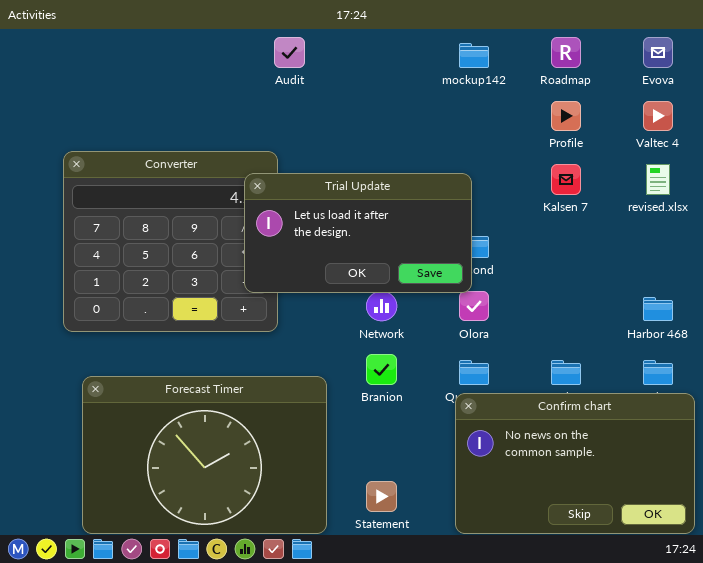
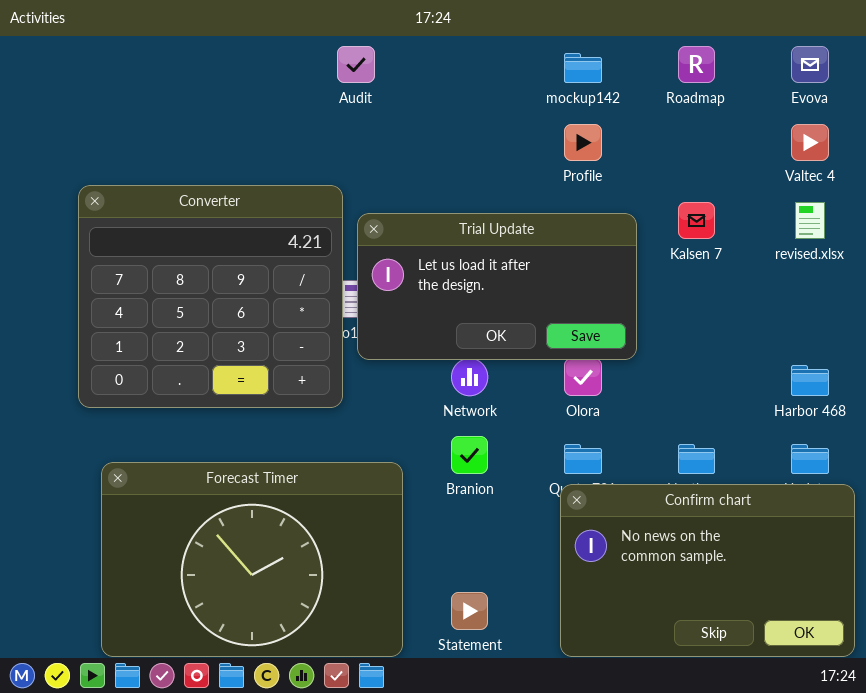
Profile: [551,101,581,131] -> [564,124,602,161], moved
Trial Update: [244,173,472,293] -> [357,213,637,360], moved

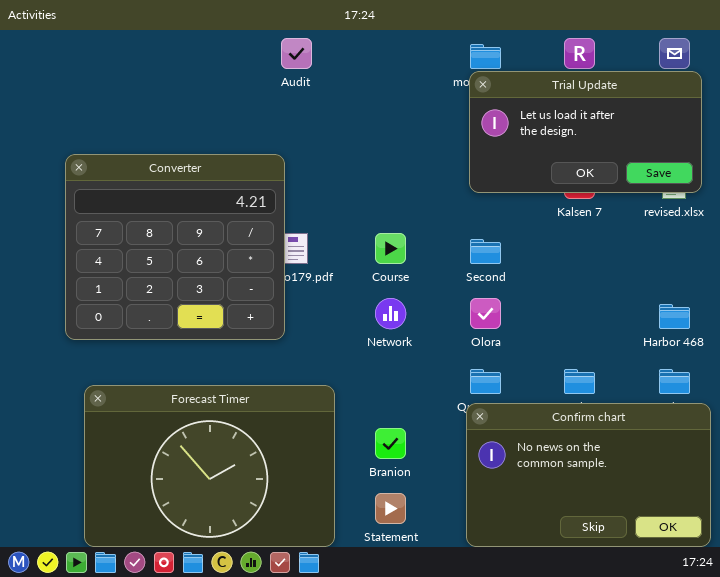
Trial Update: [357,213,637,360] -> [469,71,702,193], moved
Branion: [451,436,488,474] -> [375,428,406,459], moved

